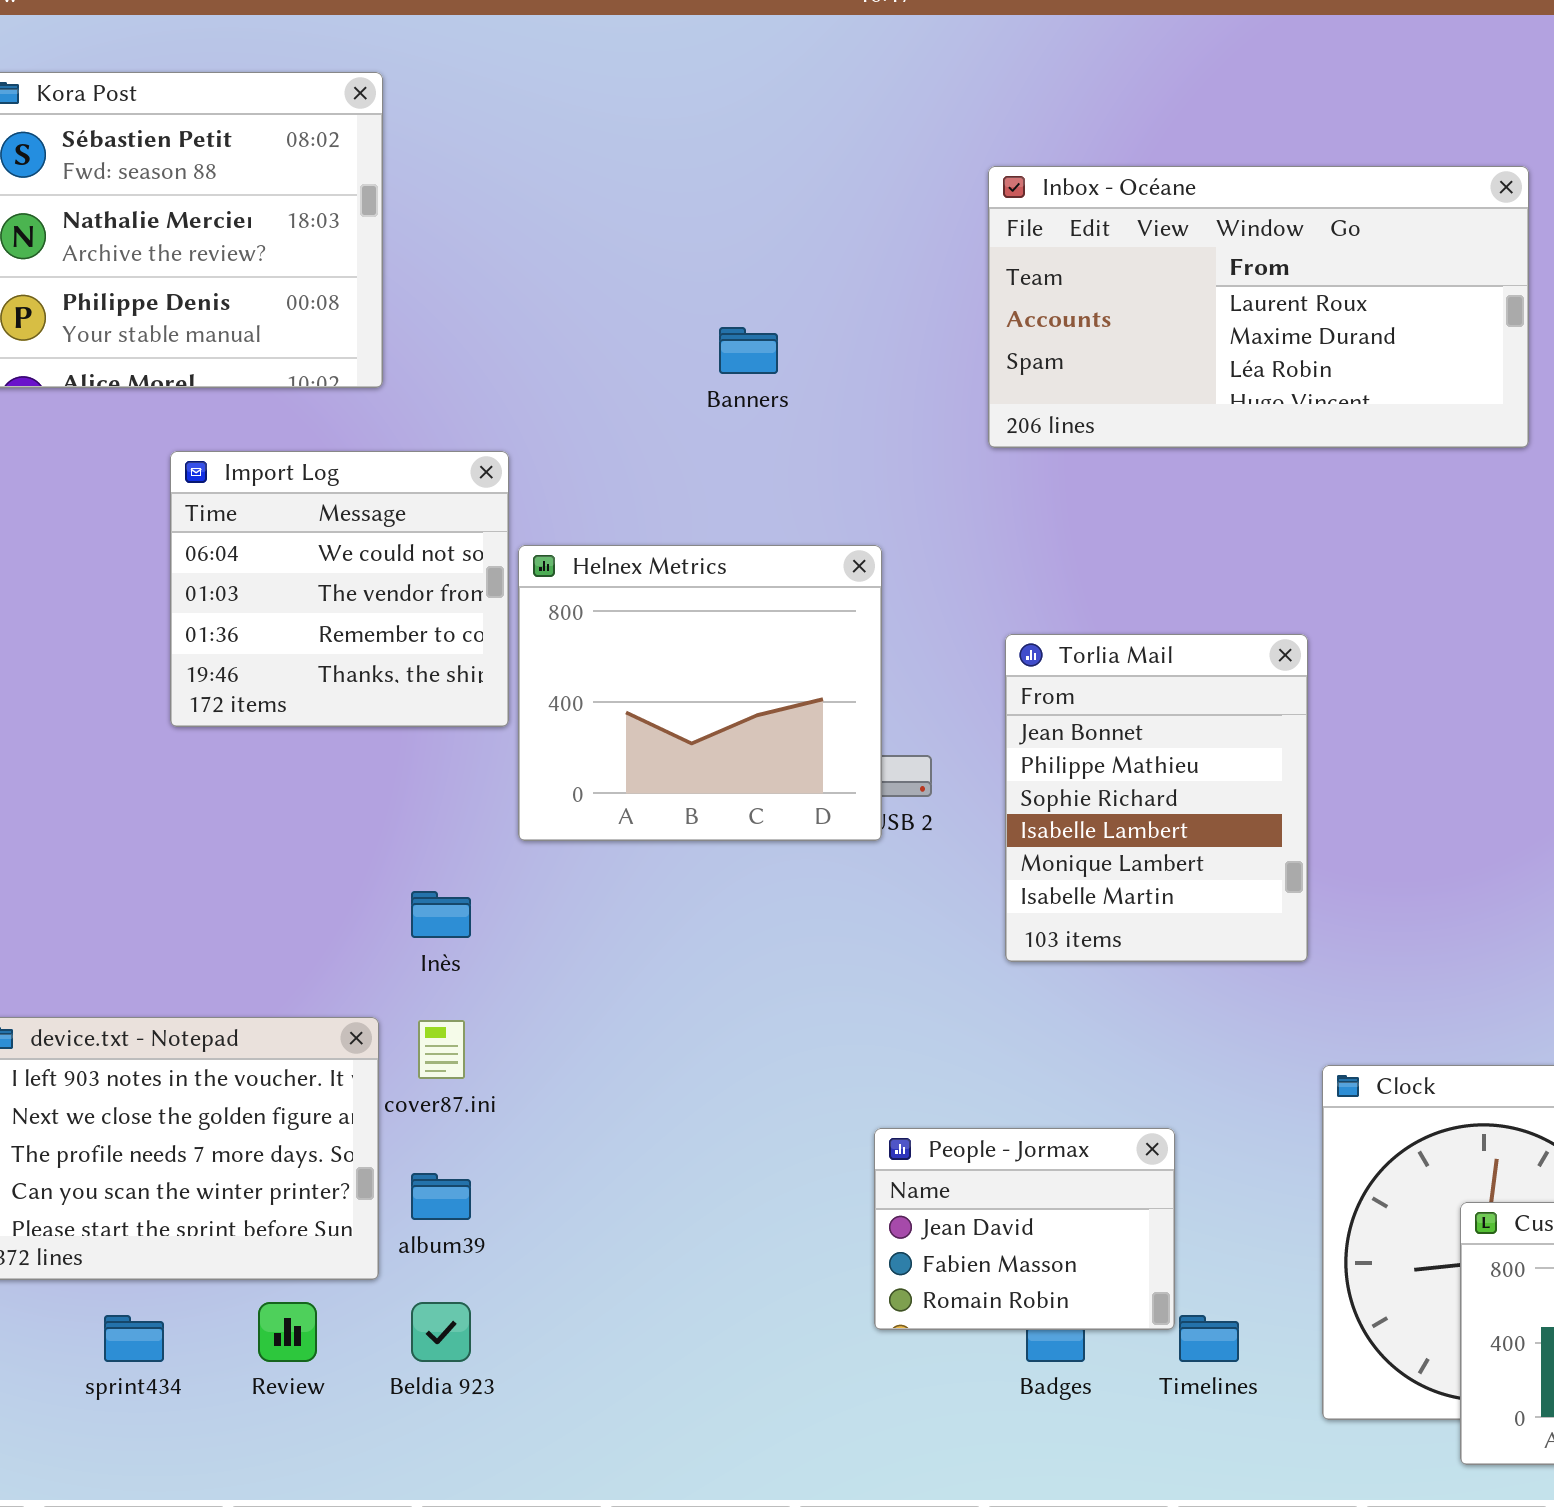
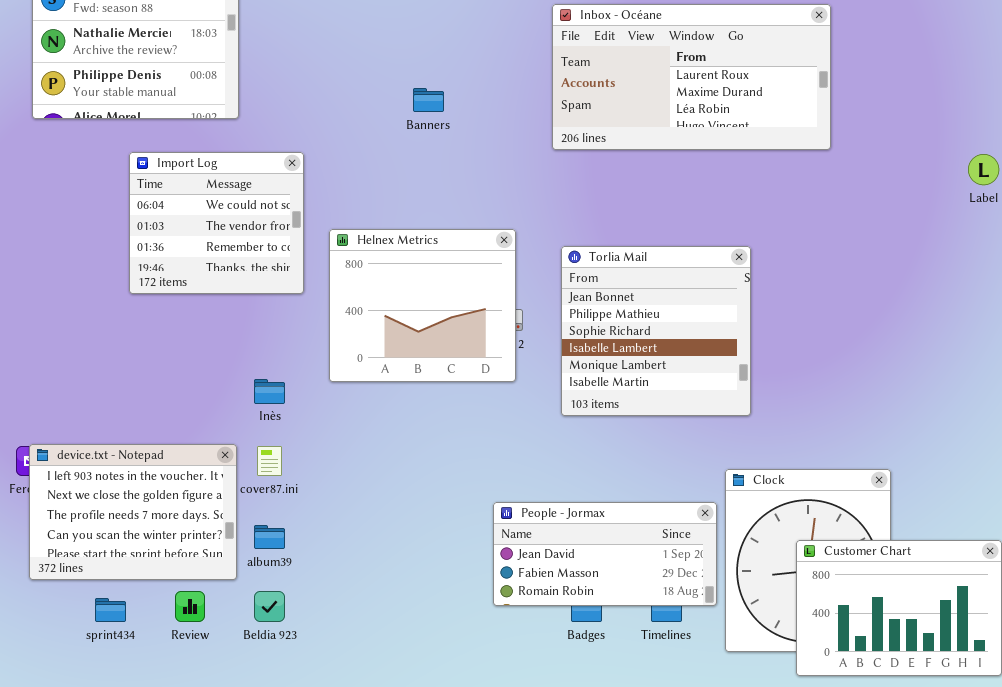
Helnex Metrics: [518,545,882,841] -> [329,229,516,382], moved
Torlia Mail: [1005,634,1308,962] -> [561,246,751,416], resized
People - Jormax: [874,1128,1175,1330] -> [493,502,717,606], resized

